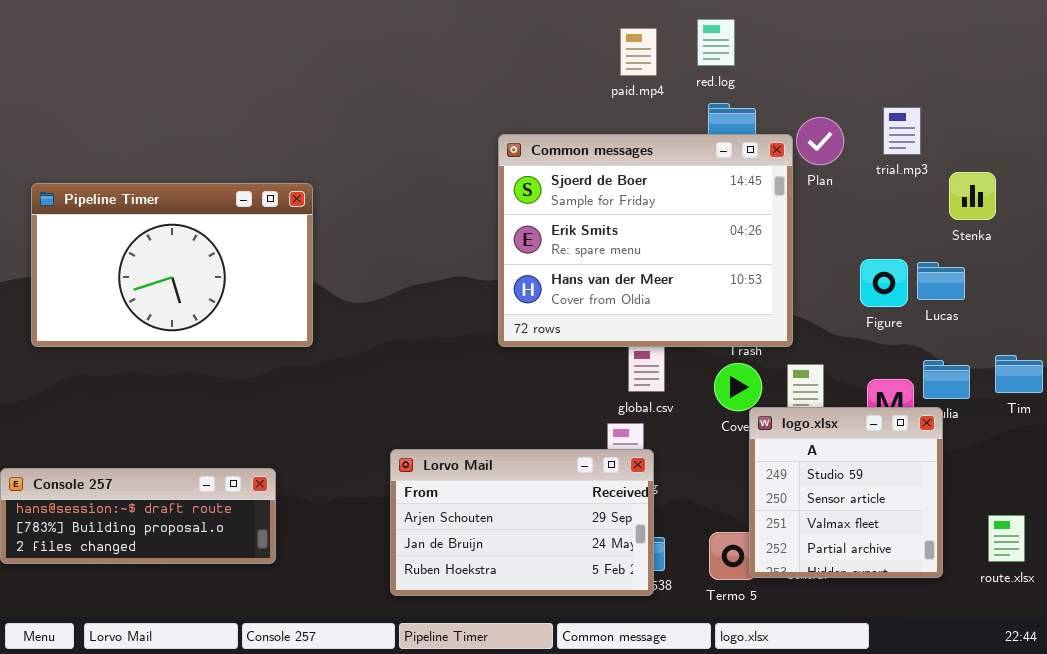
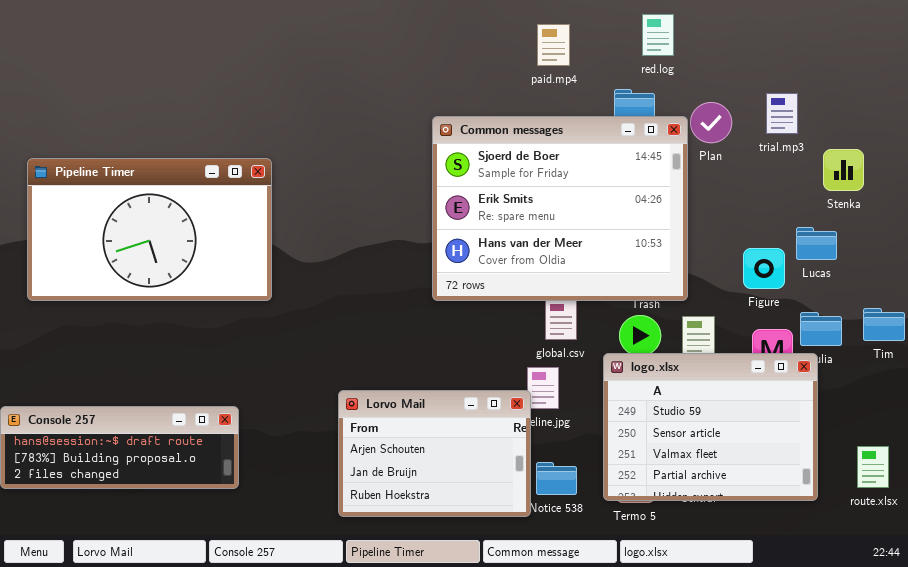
red.log: [697,19,735,66] -> [642,14,674,56], moved
Figure: [860,259,908,307] -> [743,248,785,289], moved
logo.xlsx: [749,407,943,578] -> [603,353,818,501], resized
Lorvo Mail: [390,449,654,596] -> [338,390,531,517], resized

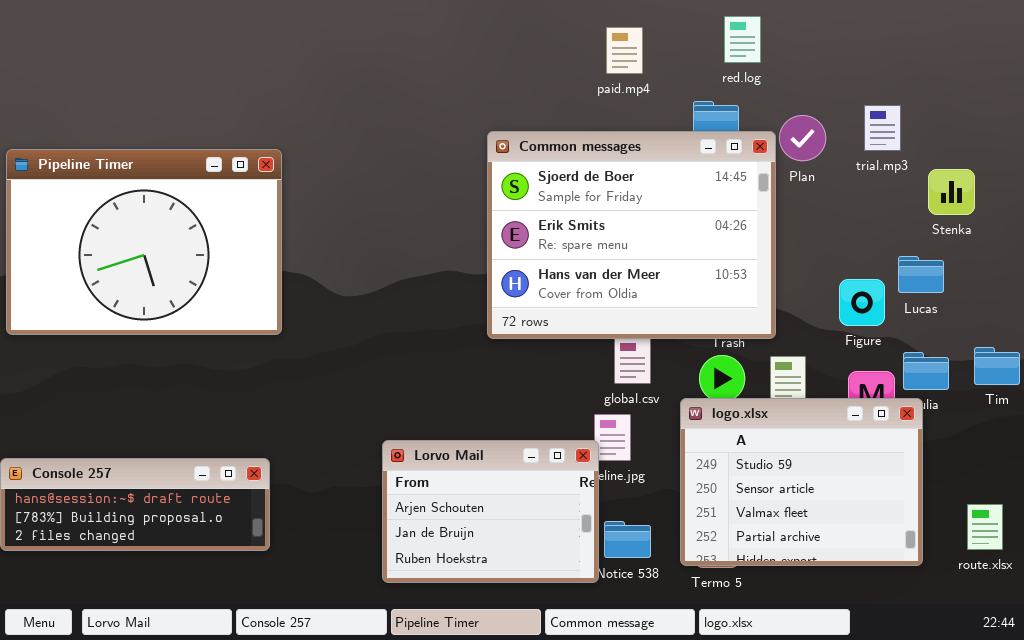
Pipeline Timer: [27,158,272,301] -> [6,149,282,335], moved, resized

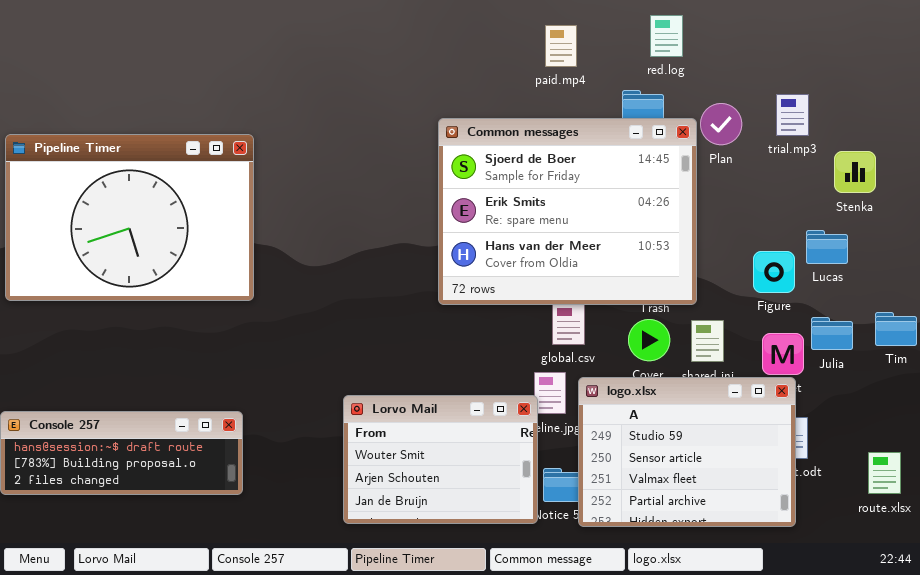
logo.xlsx: [680,398,923,566] -> [578,377,796,527], moved
Lorvo Mail: [382,440,599,583] -> [343,395,538,524], scrolled up 1 row

